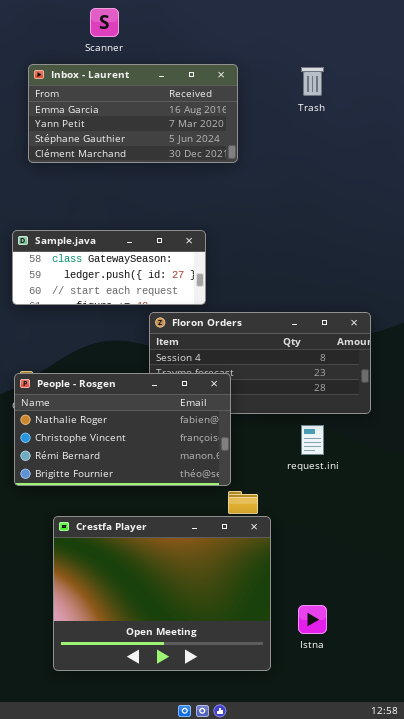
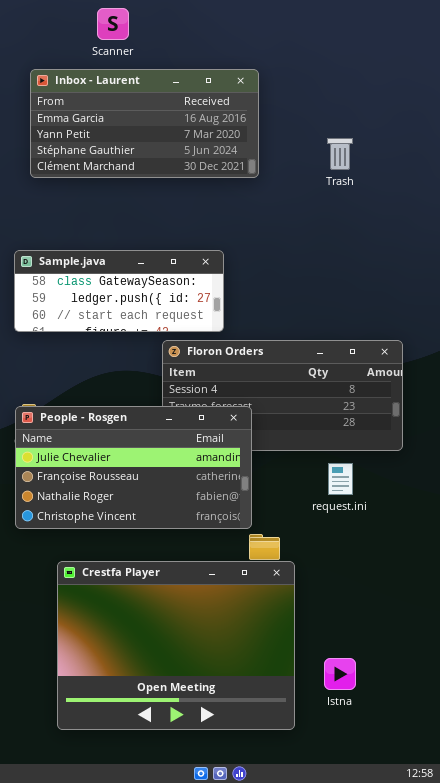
Trash: [301,67,324,96] -> [327,138,353,170], moved
People - Rosgen: [14,373,231,486] -> [15,406,252,529], scrolled up 2 rows

